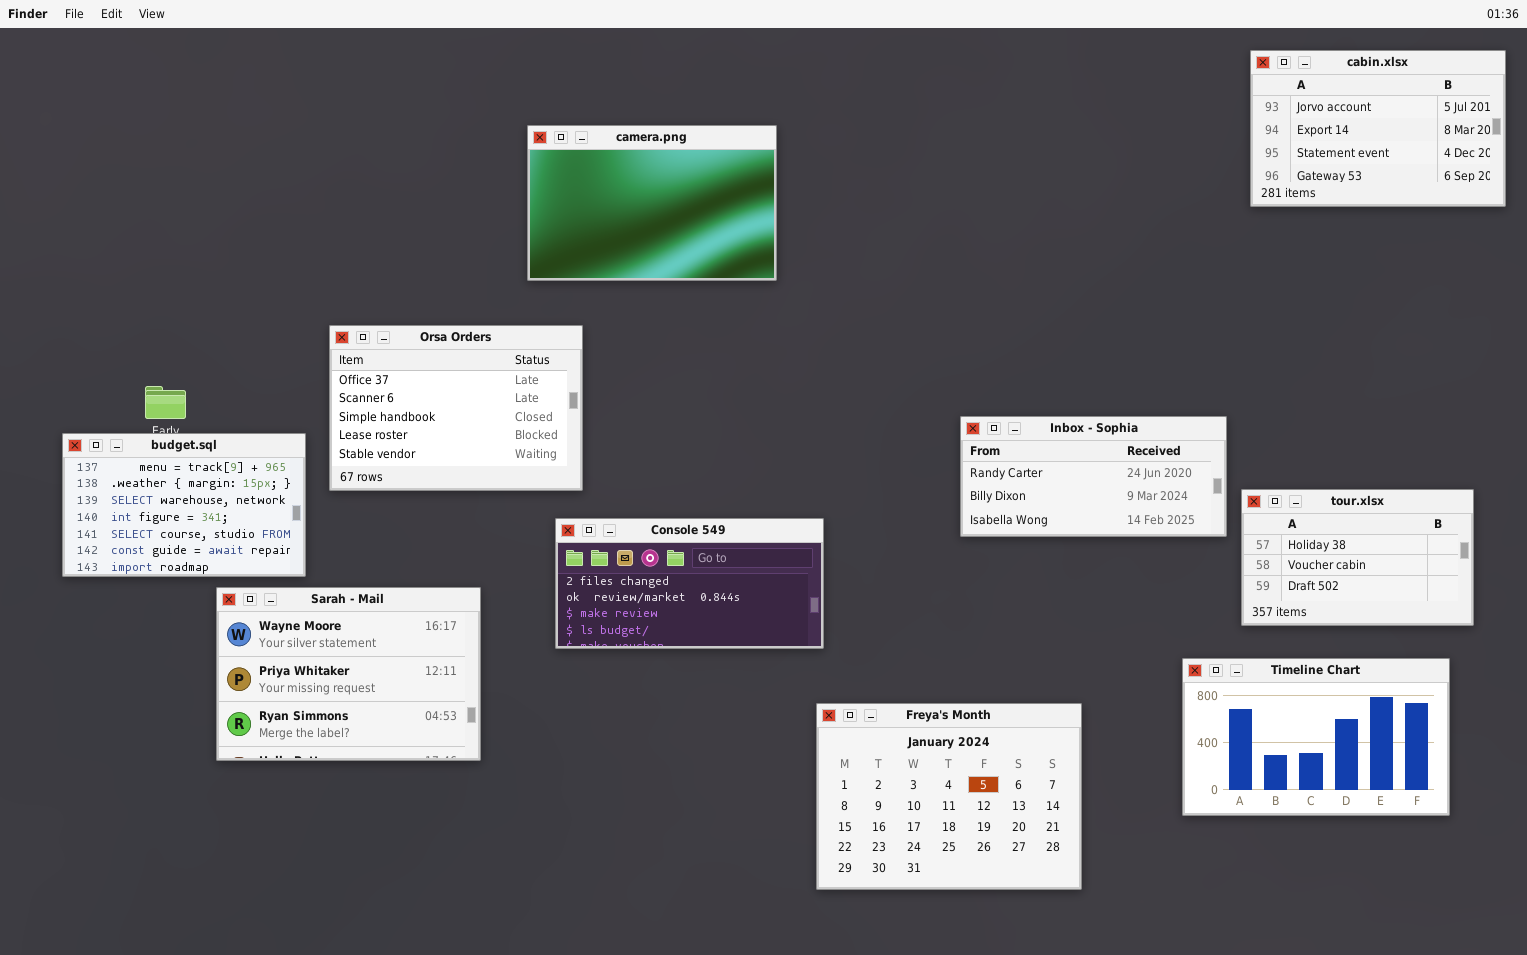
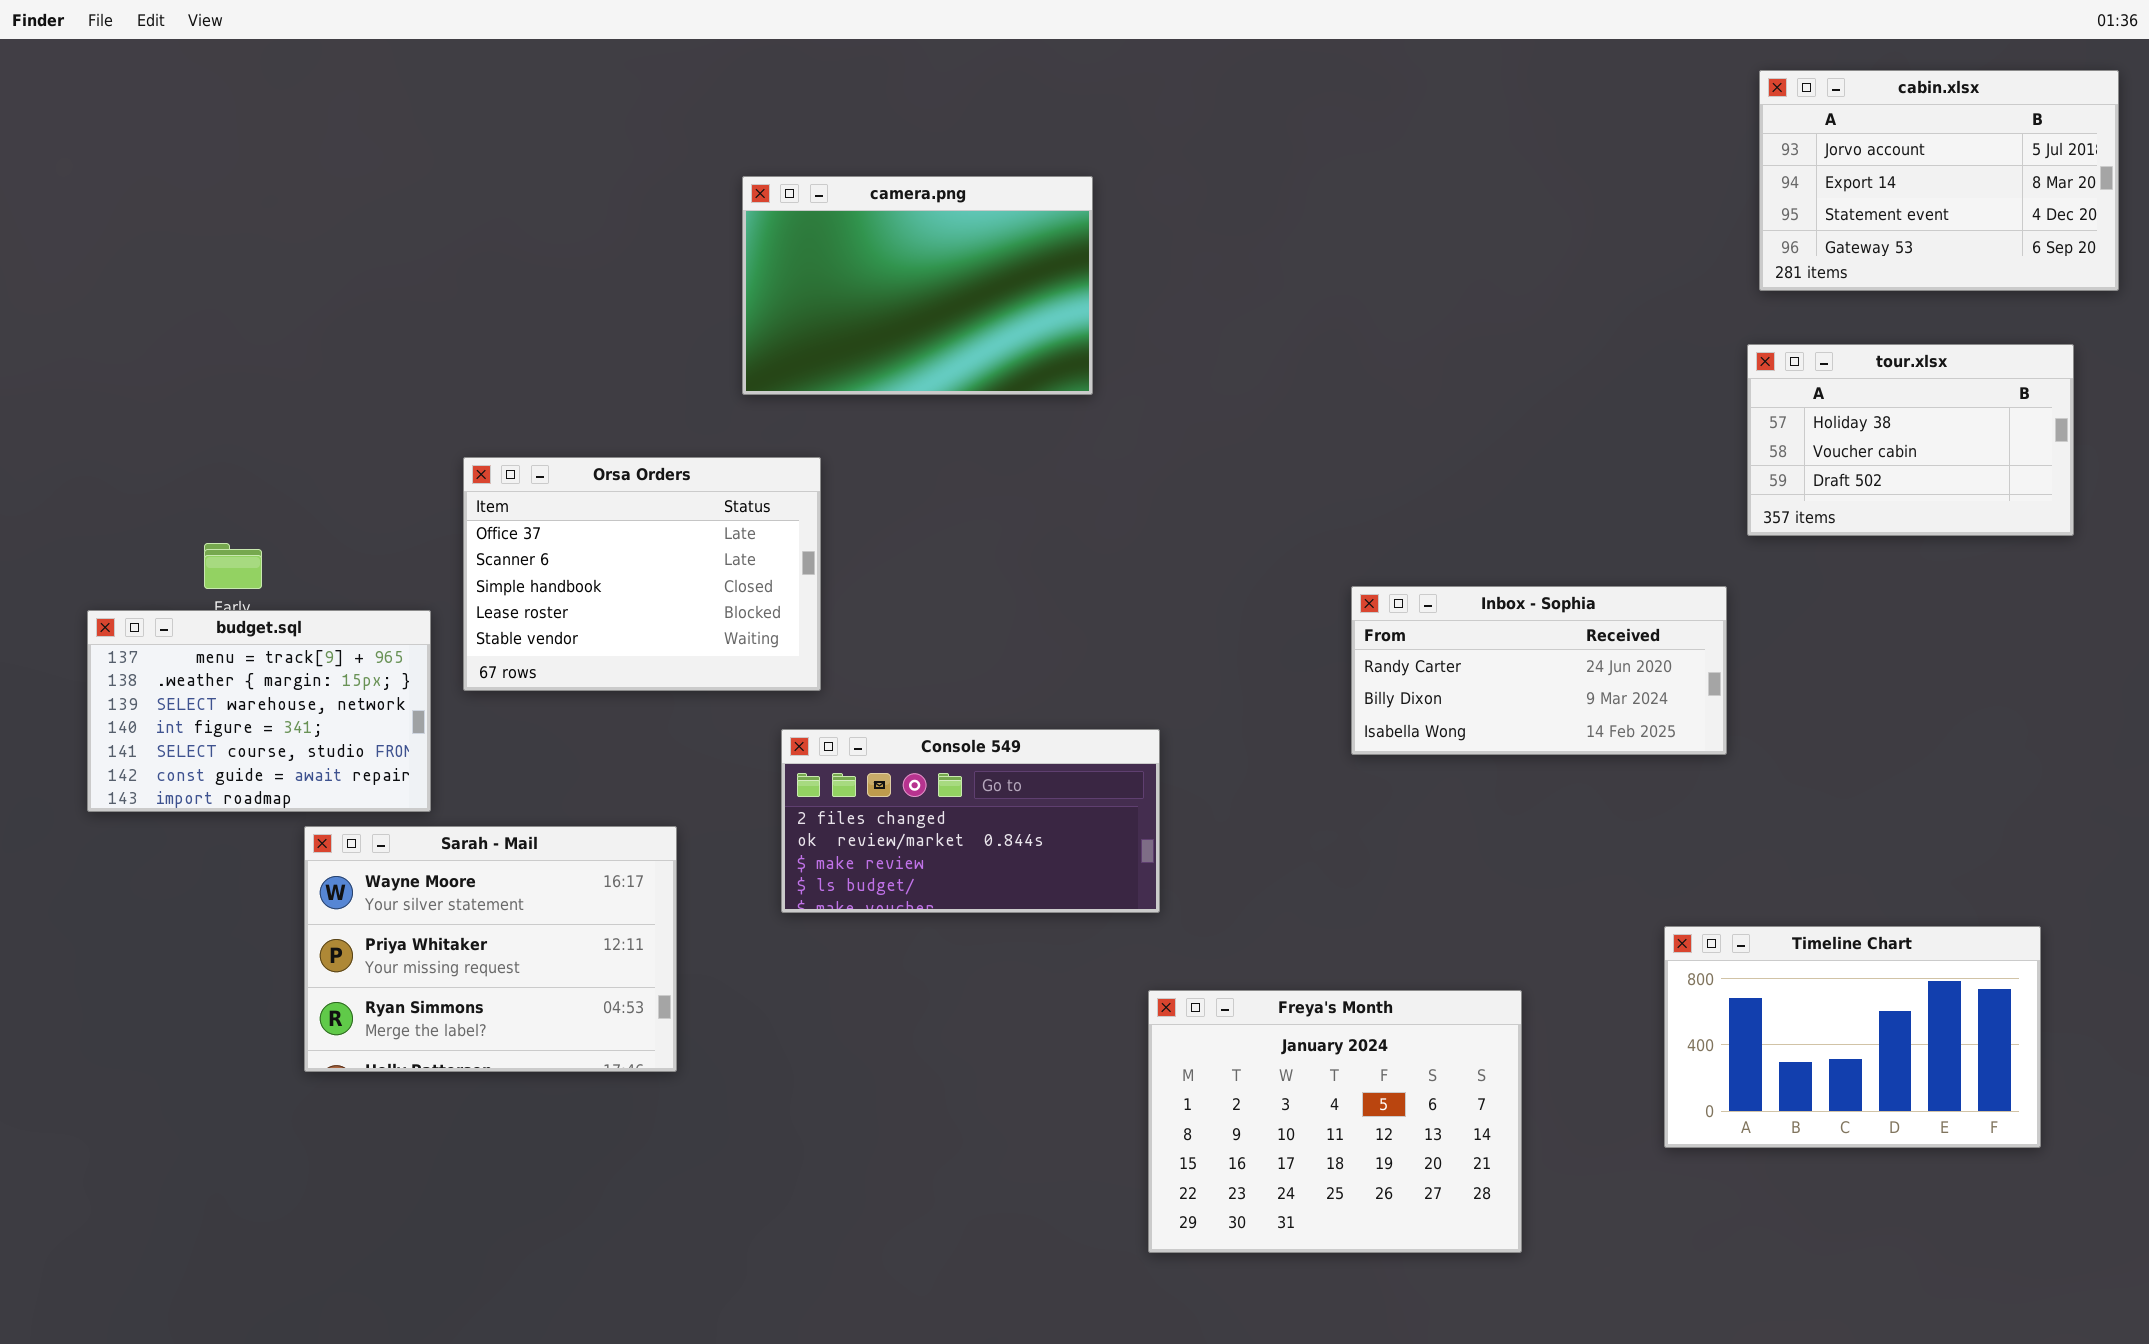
tour.xlsx: [1241,489,1474,626] -> [1747,344,2074,536], moved

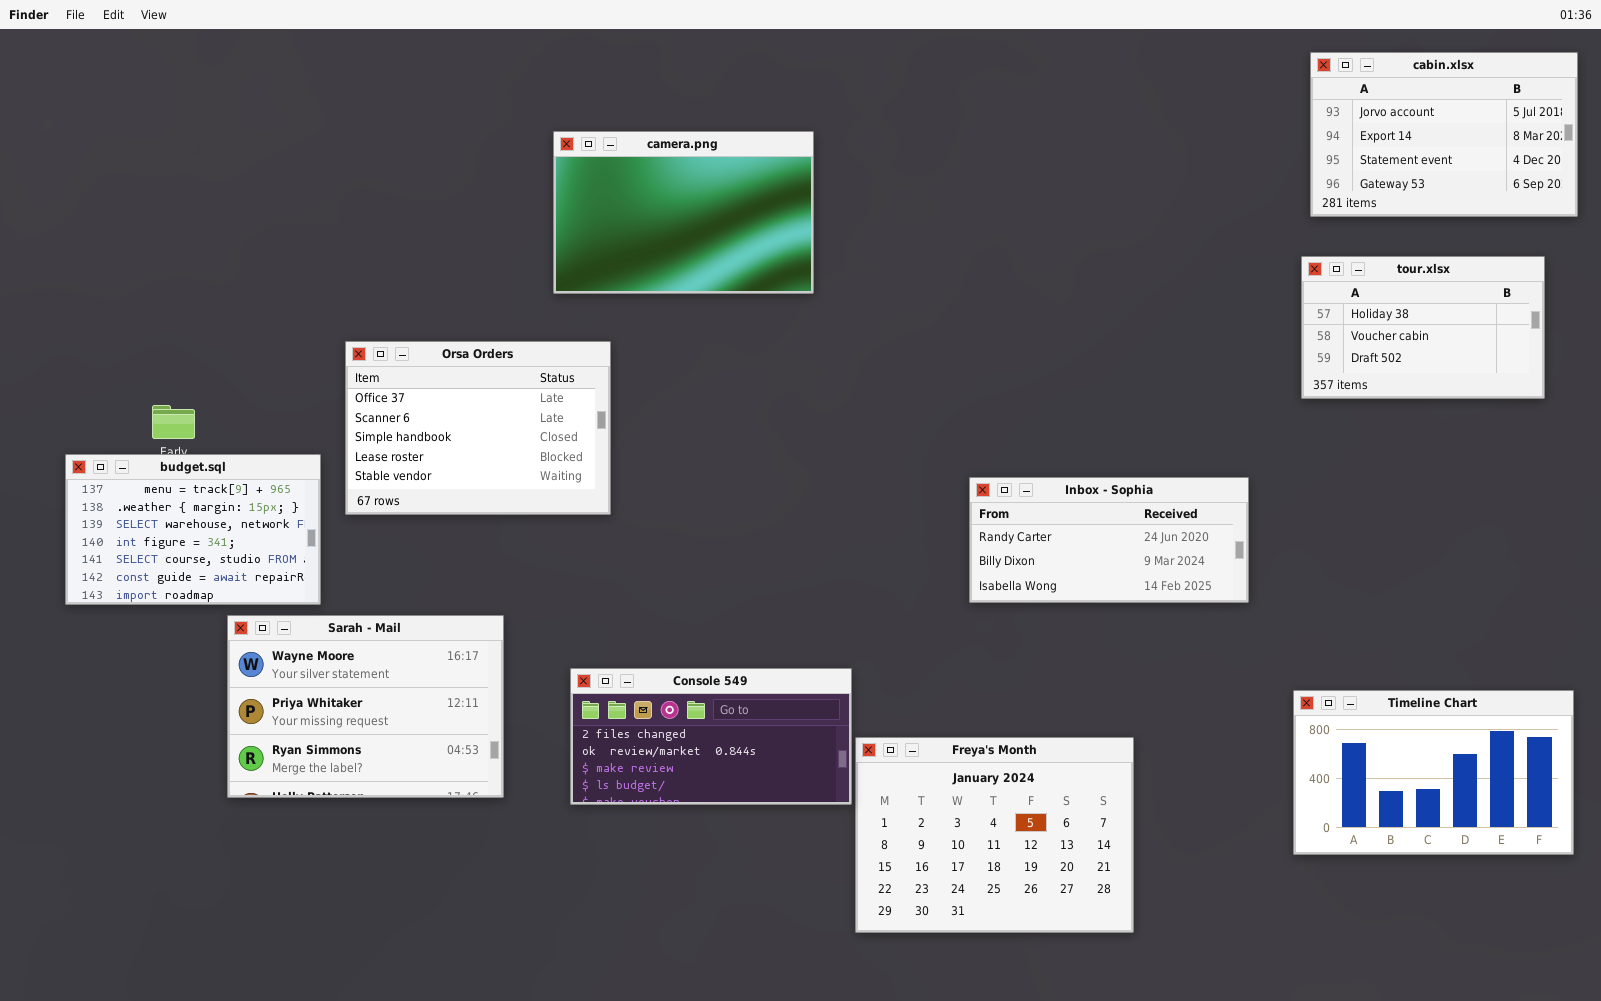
Inbox - Sophia: [1351,586,1727,755] -> [969,477,1249,603], moved
Console 549: [781,729,1160,913] -> [570,668,852,805], moved
Timeline Chart: [1664,926,2041,1148] -> [1293,690,1574,855], moved

